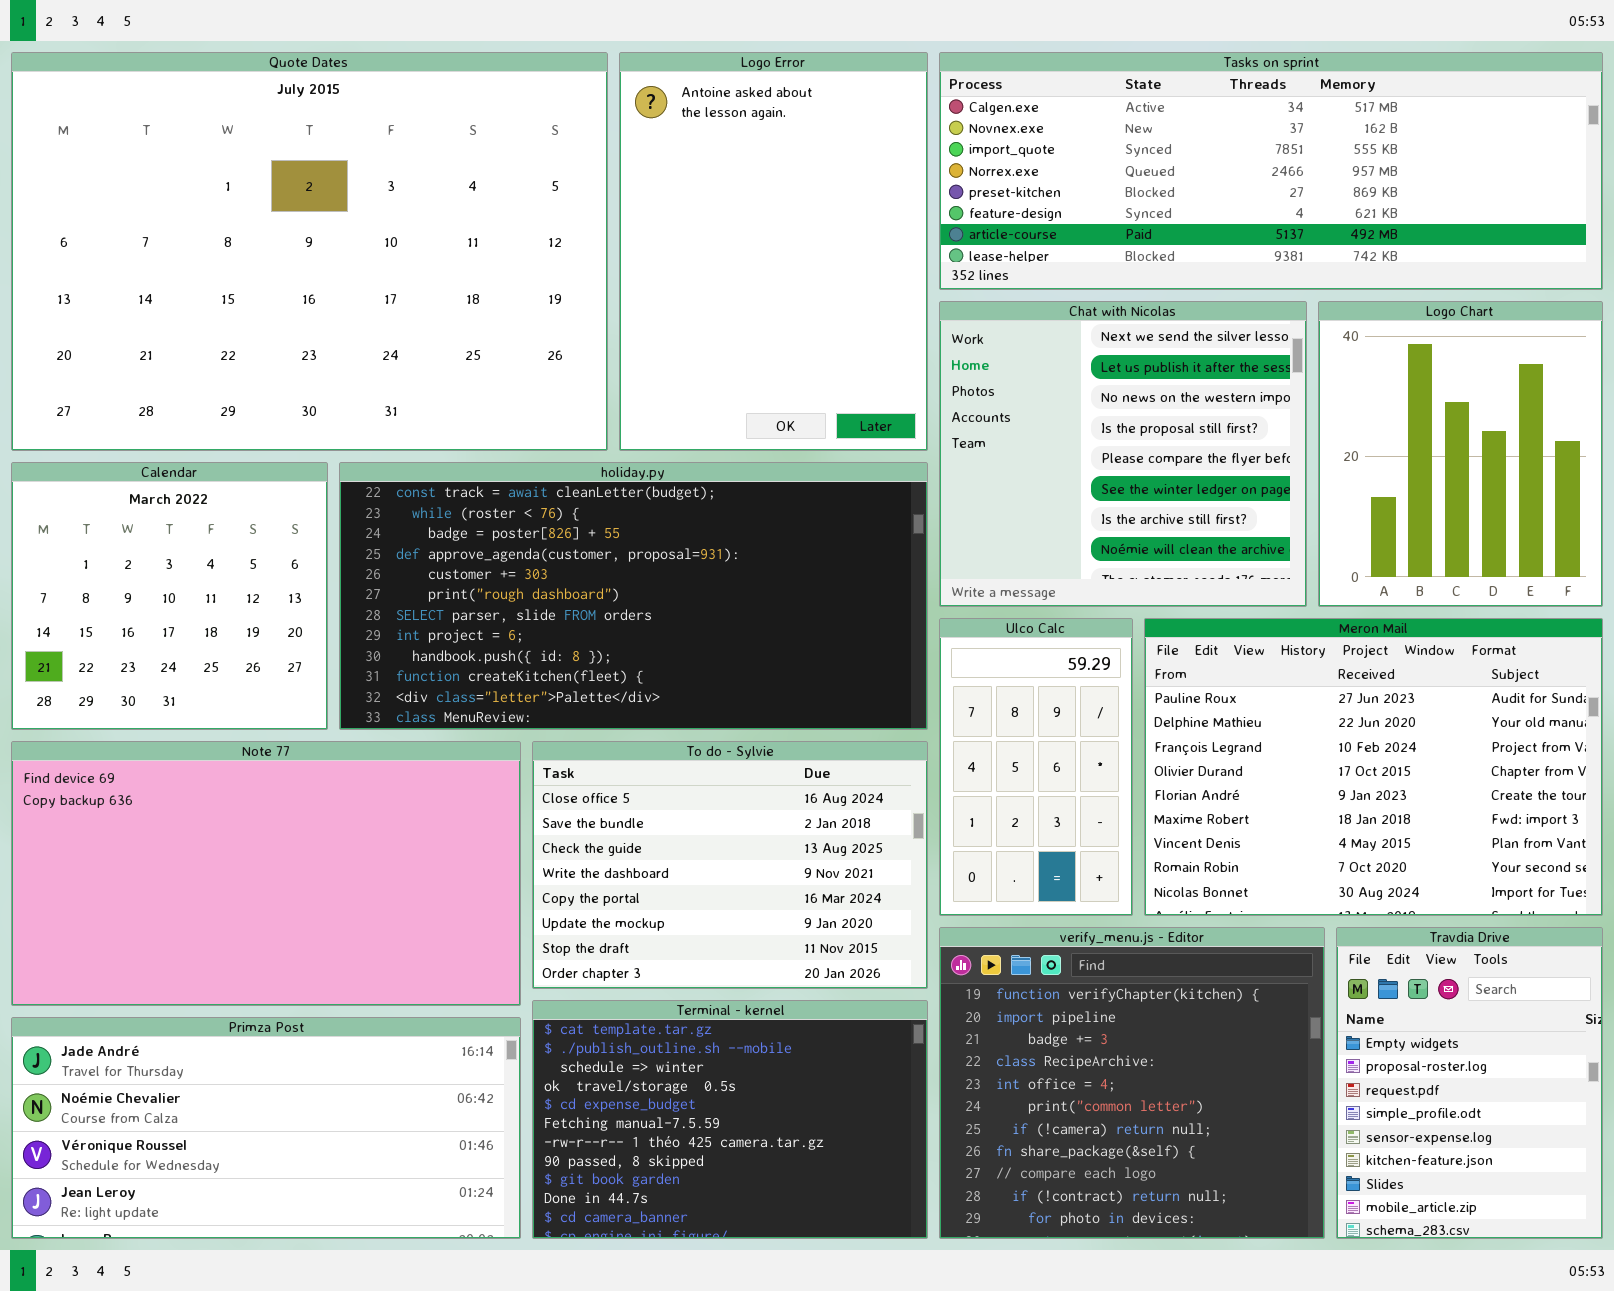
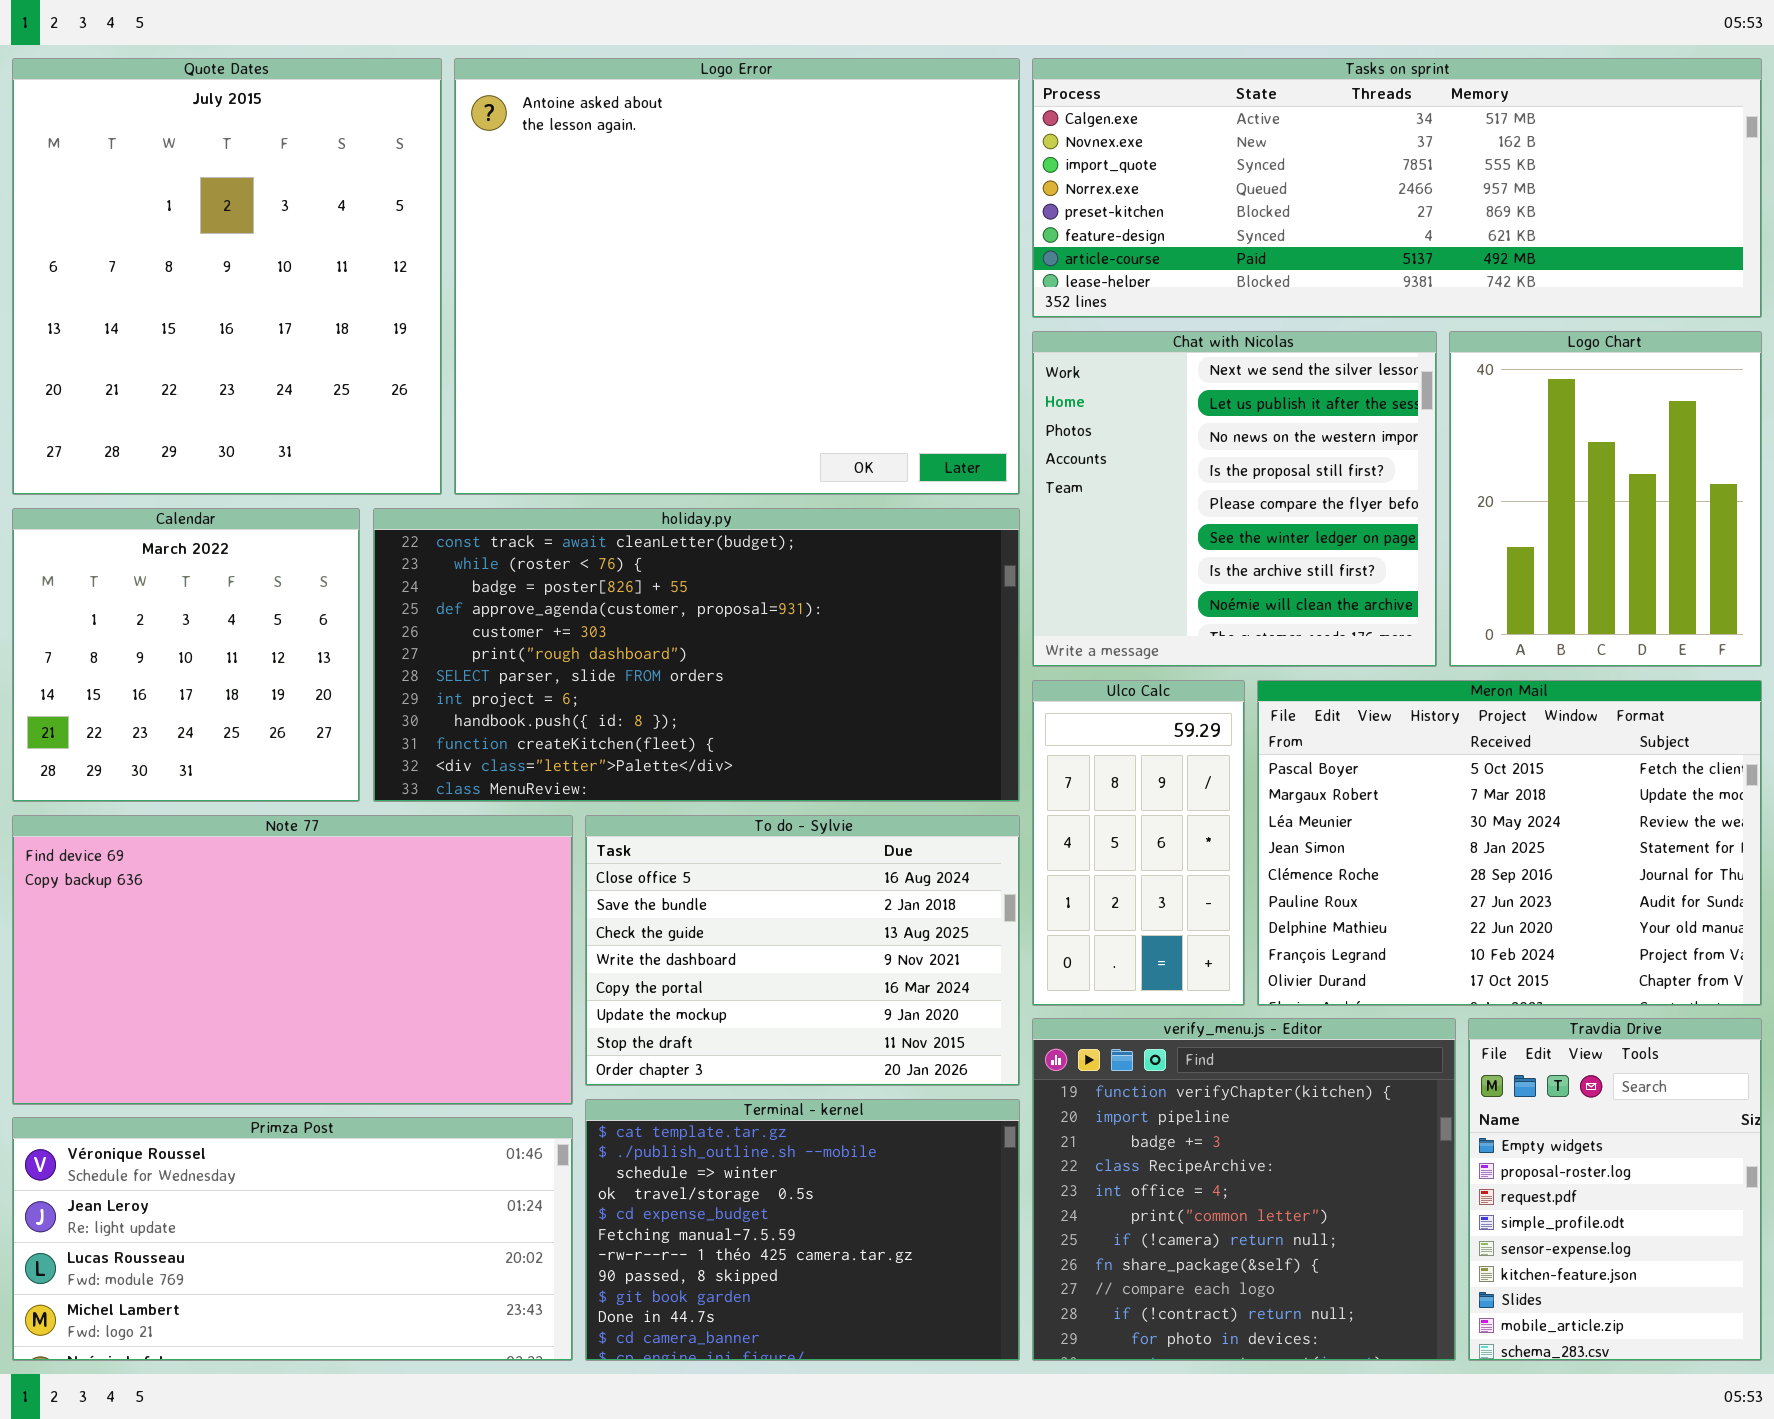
Quote Dates: [11,52,608,451] -> [12,58,442,495], resized
Logo Error: [619,52,928,451] -> [454,58,1020,495], resized
Meron Mail: [1144,618,1603,916] -> [1257,680,1762,1006], scrolled up 5 rows
Primza Post: [11,1017,521,1239] -> [12,1117,573,1361], scrolled down 2 rows

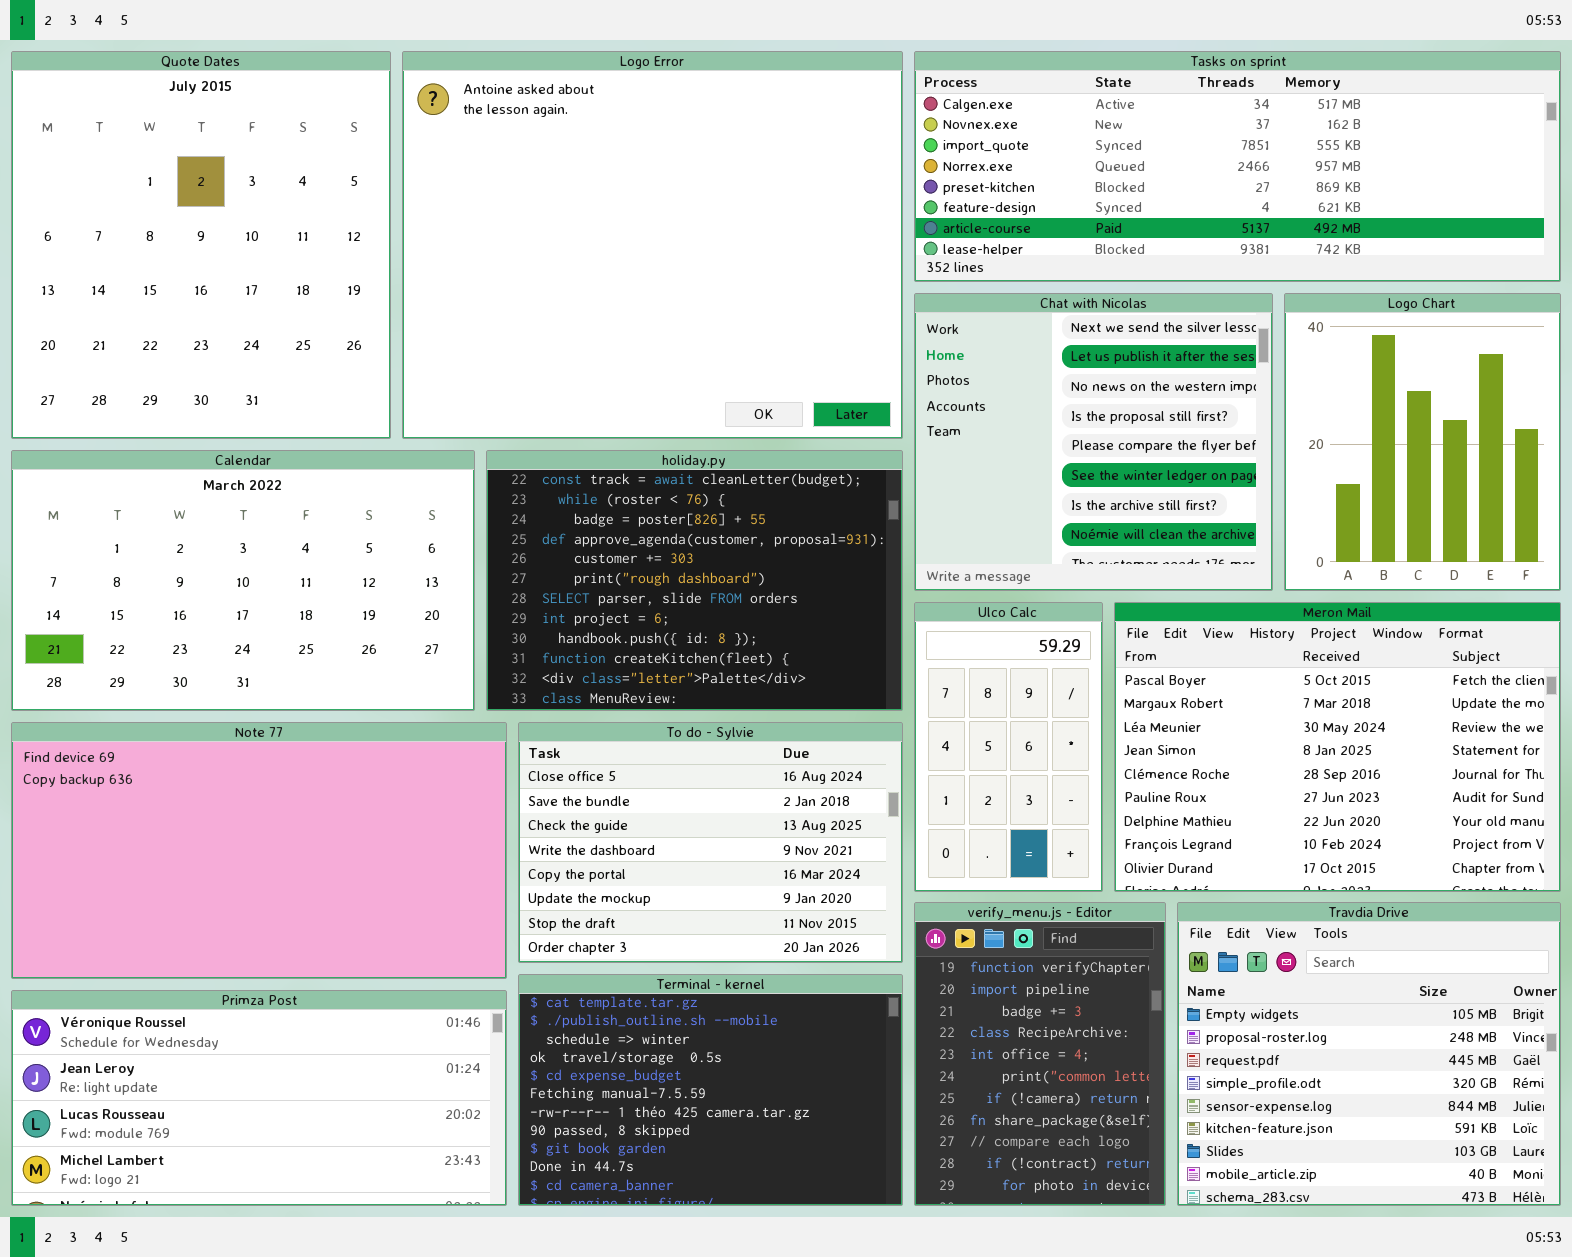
Calendar: [12,508,360,802] -> [11,450,475,711], resized
holiday.py: [373,508,1020,802] -> [486,450,903,711], resized
verify_menu.js - Editor: [1032,1018,1456,1361] -> [914,902,1166,1206], resized
Travdia Drive: [1468,1018,1762,1361] -> [1177,902,1561,1206], resized

